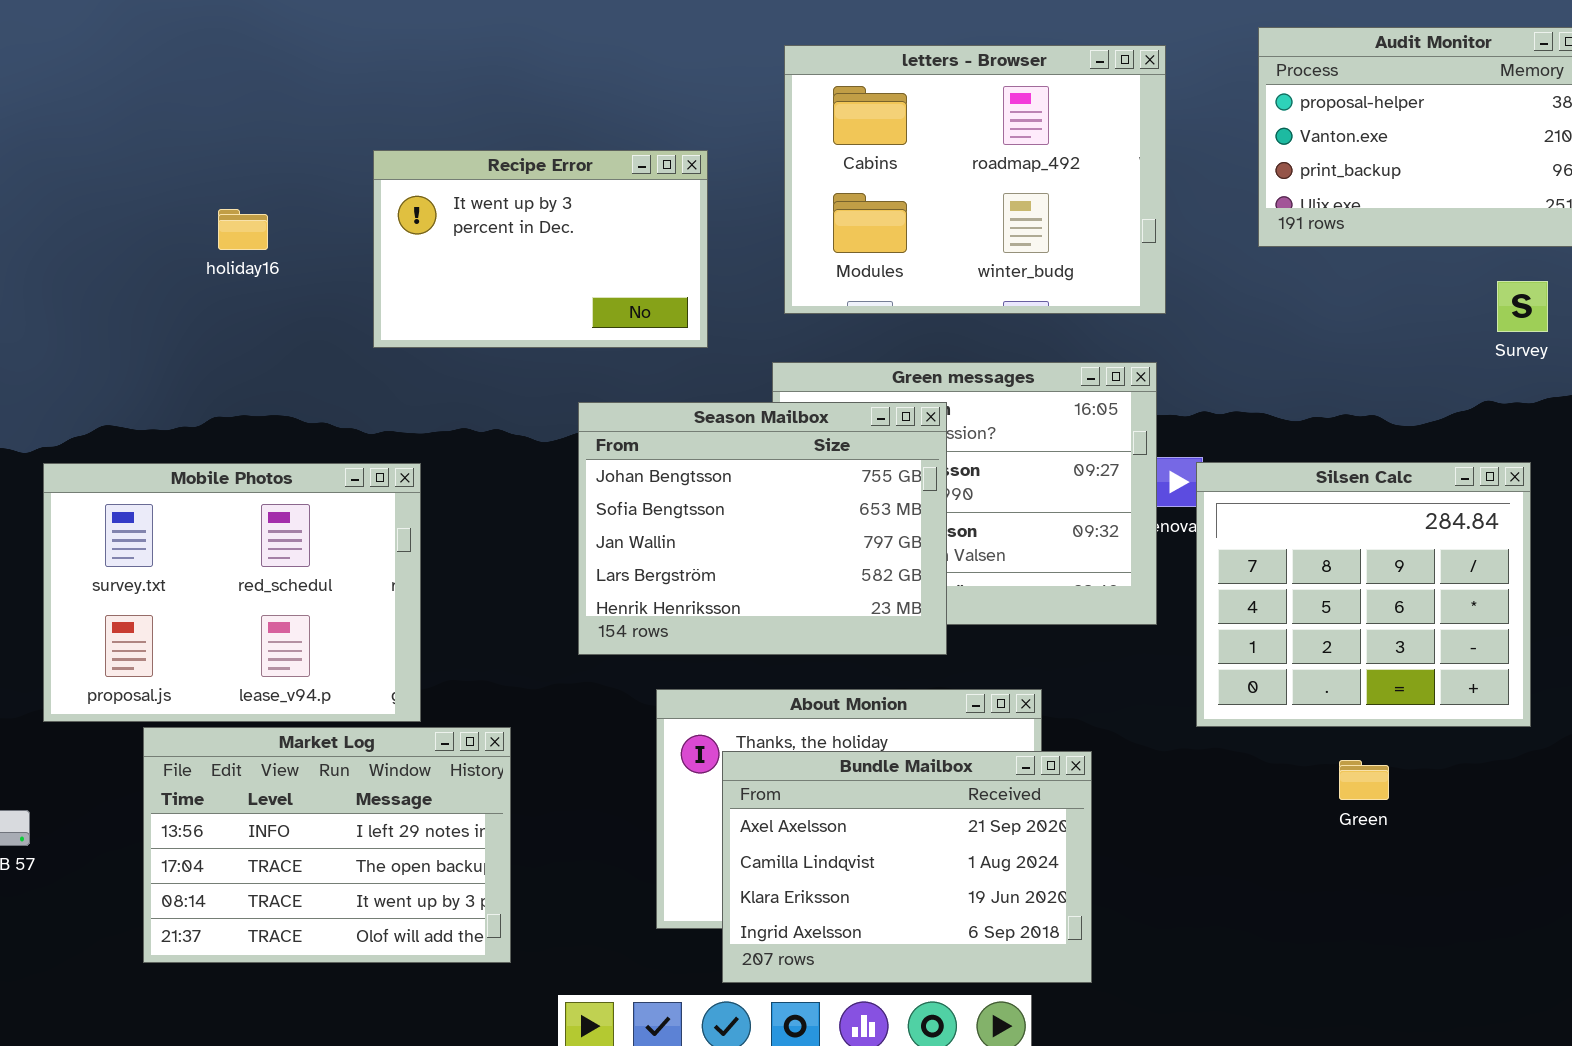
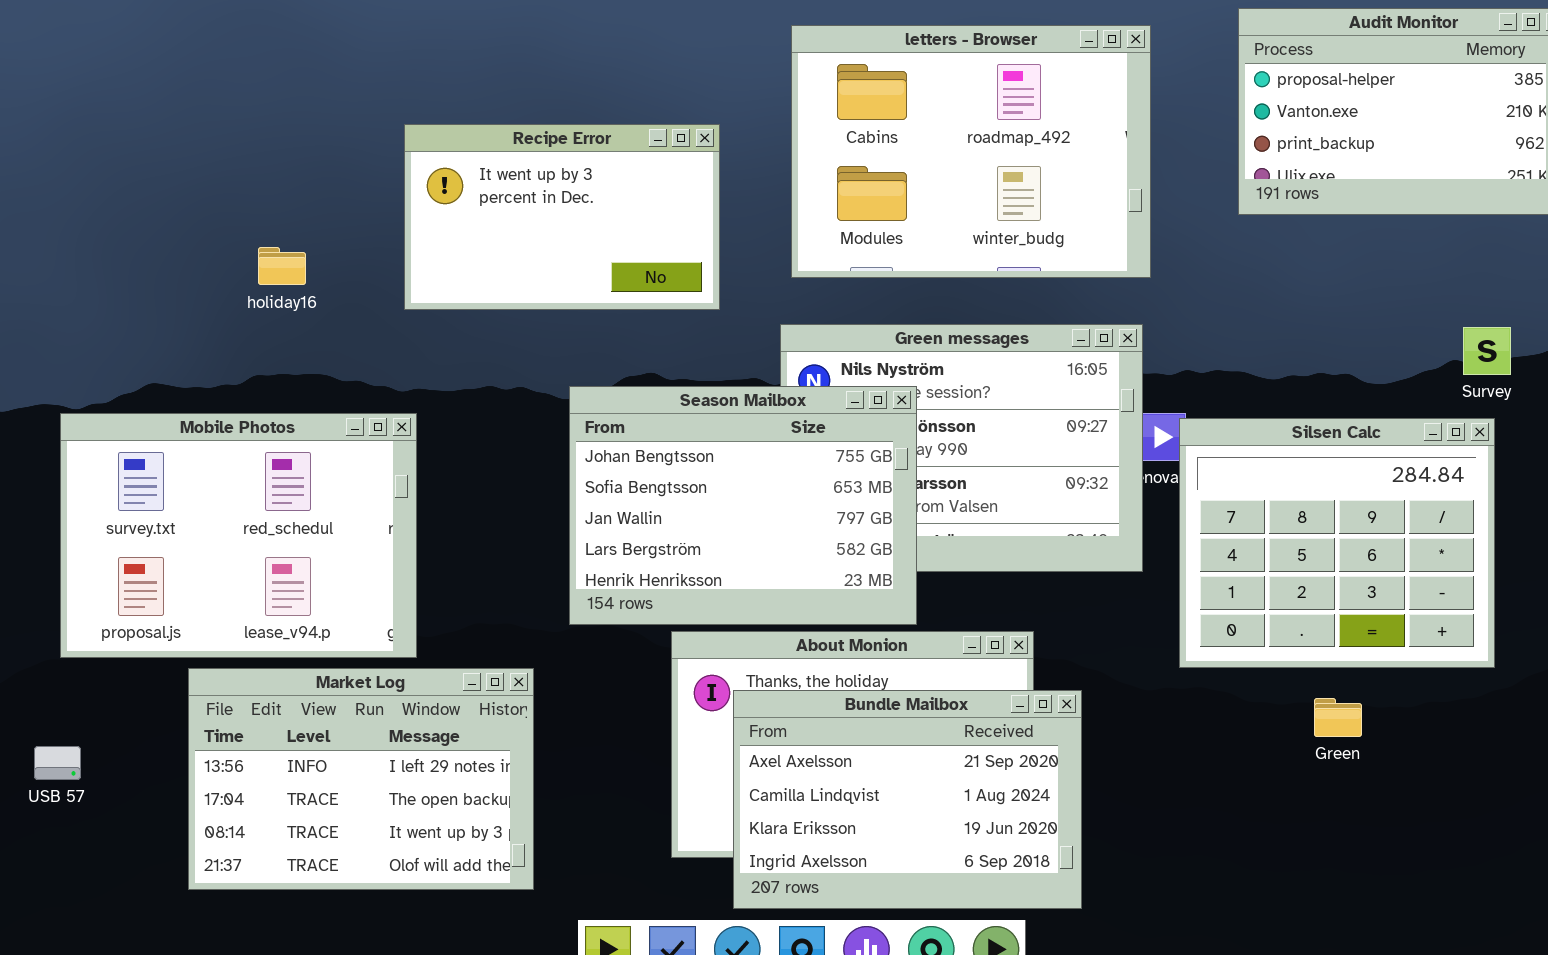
holiday16: [218,209,268,250] -> [258,247,306,285], moved
Survey: [1497,281,1548,332] -> [1463,327,1511,375], moved
Season Mailbox: [578,402,947,655] -> [569,386,917,625], moved
Mobile Photos: [43,463,421,722] -> [60,413,417,658], moved

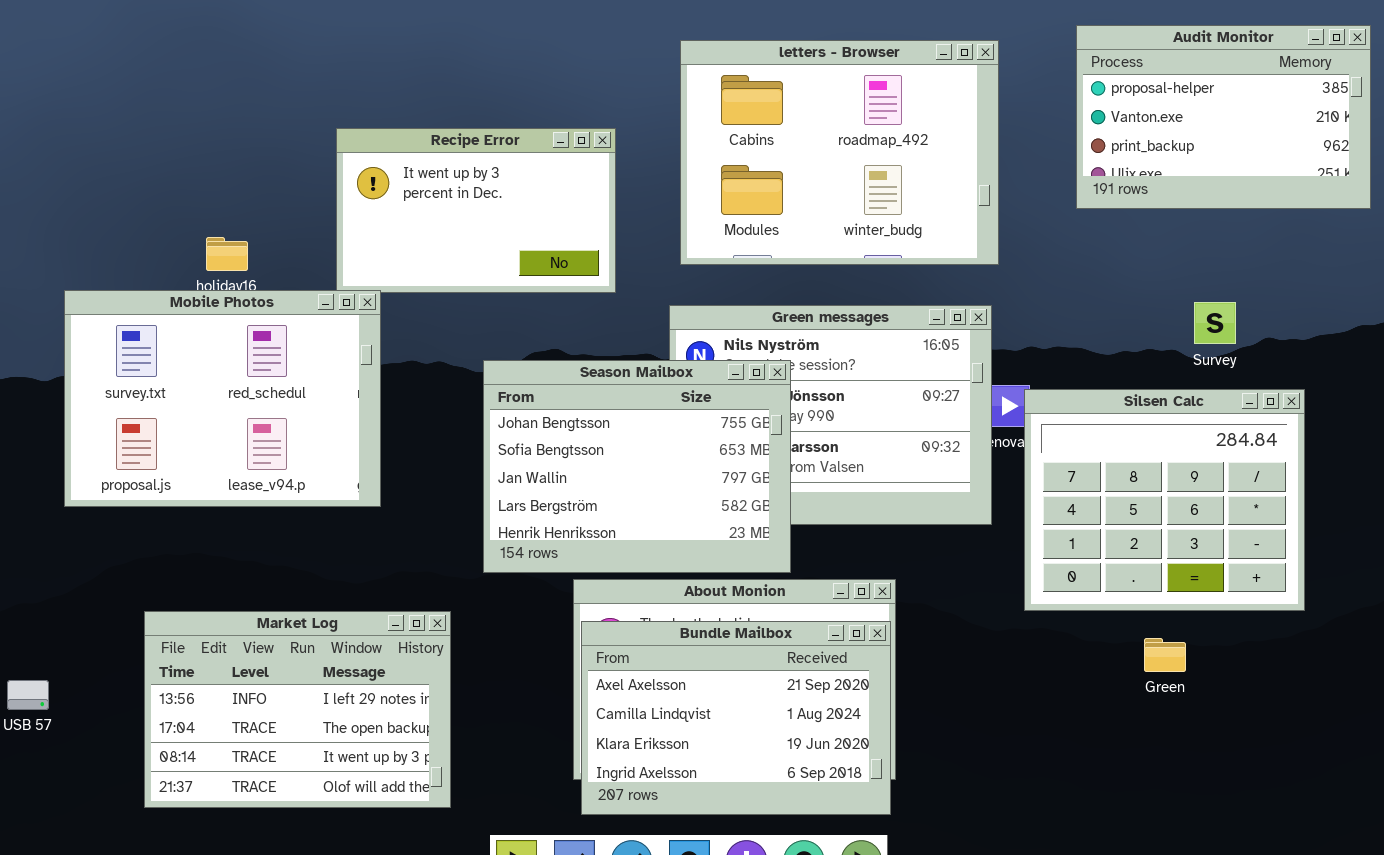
Survey: [1463,327,1511,375] -> [1194,302,1236,344], moved
Mobile Photos: [60,413,417,658] -> [64,290,381,507], moved
Bundle Mailbox: [733,690,1082,909] -> [581,621,891,815], moved

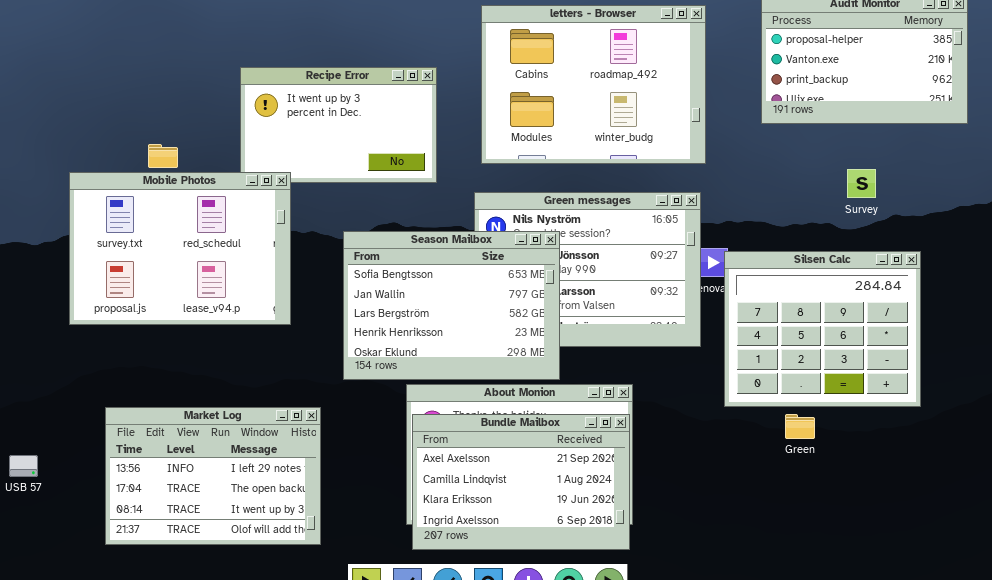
Mobile Photos: [64,290,381,507] -> [69,172,291,325], moved
Survey: [1194,302,1236,344] -> [847,169,876,198], moved
Season Mailbox: [483,360,791,573] -> [343,231,560,380], scrolled down 1 row
Green: [1144,638,1186,672] -> [785,414,815,439], moved

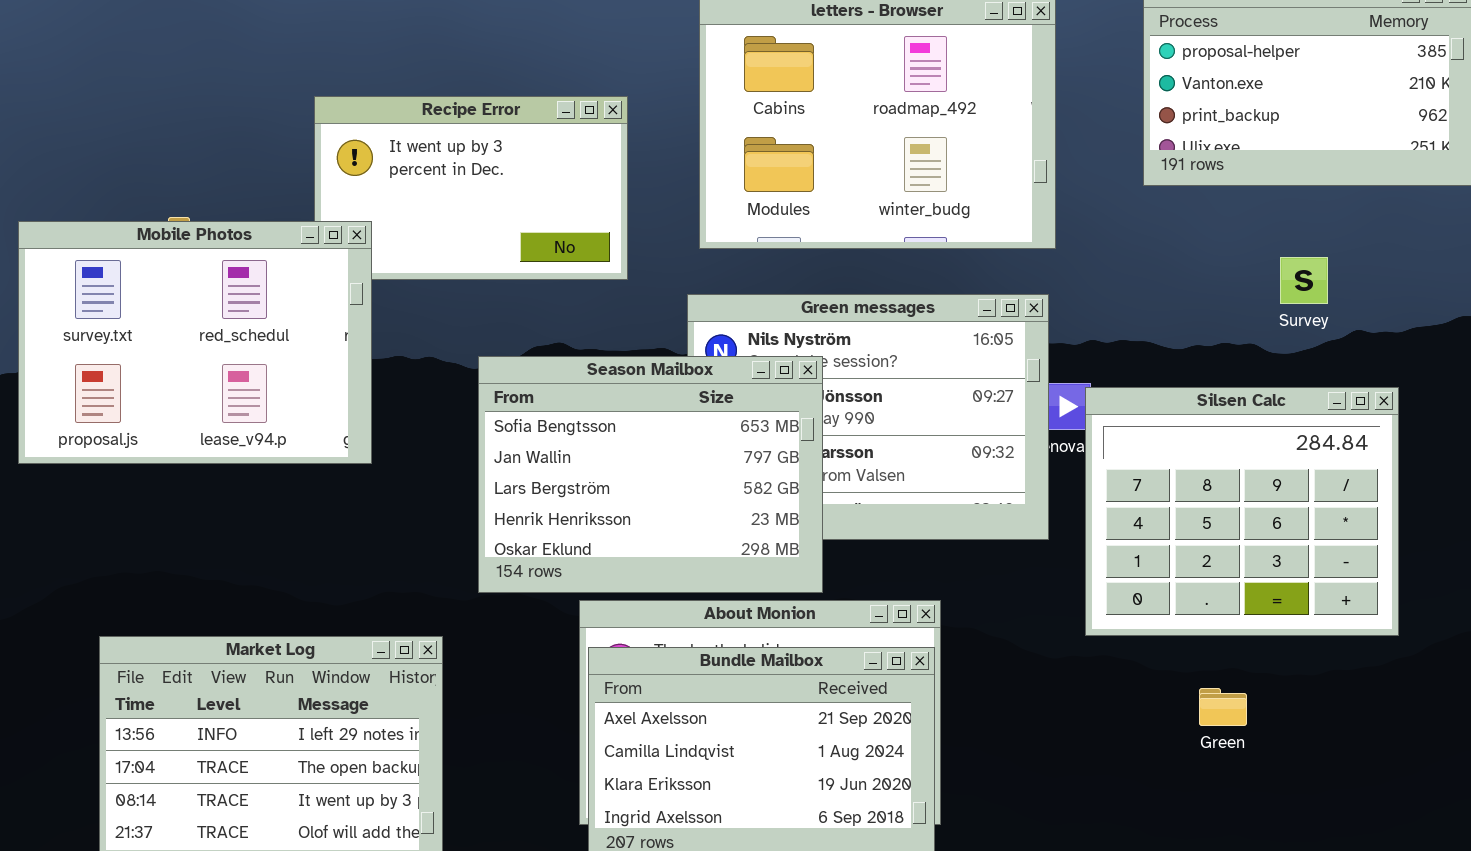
Mobile Photos: [69,172,291,325] -> [18,221,372,464], moved
Green: [785,414,815,439] -> [1199,688,1247,726], moved

